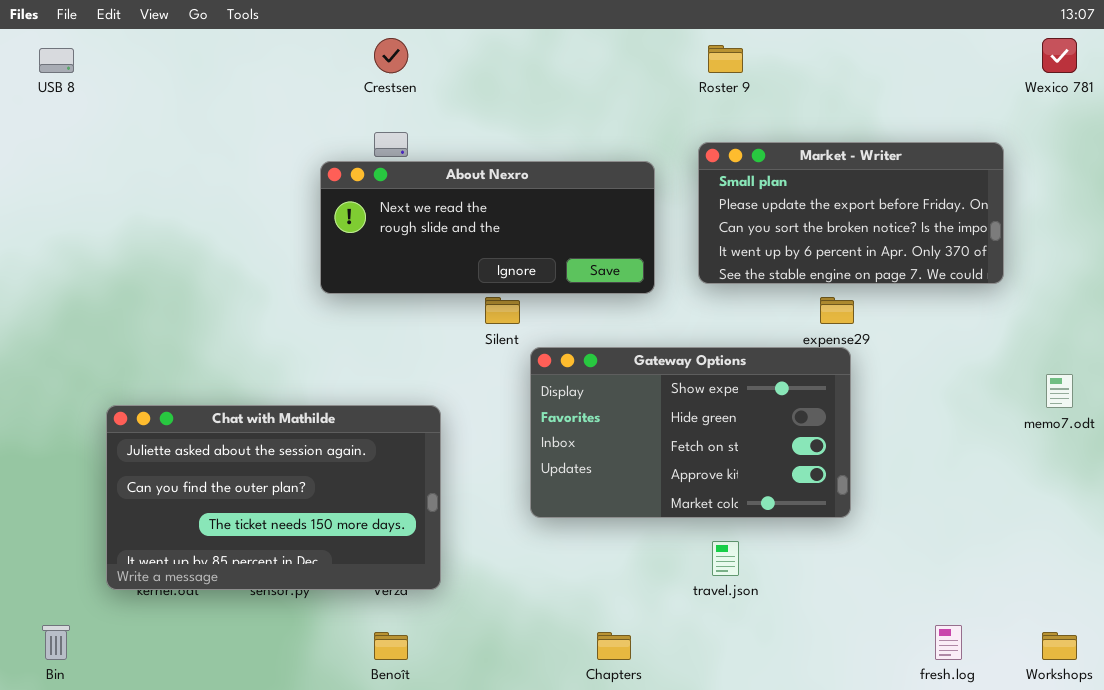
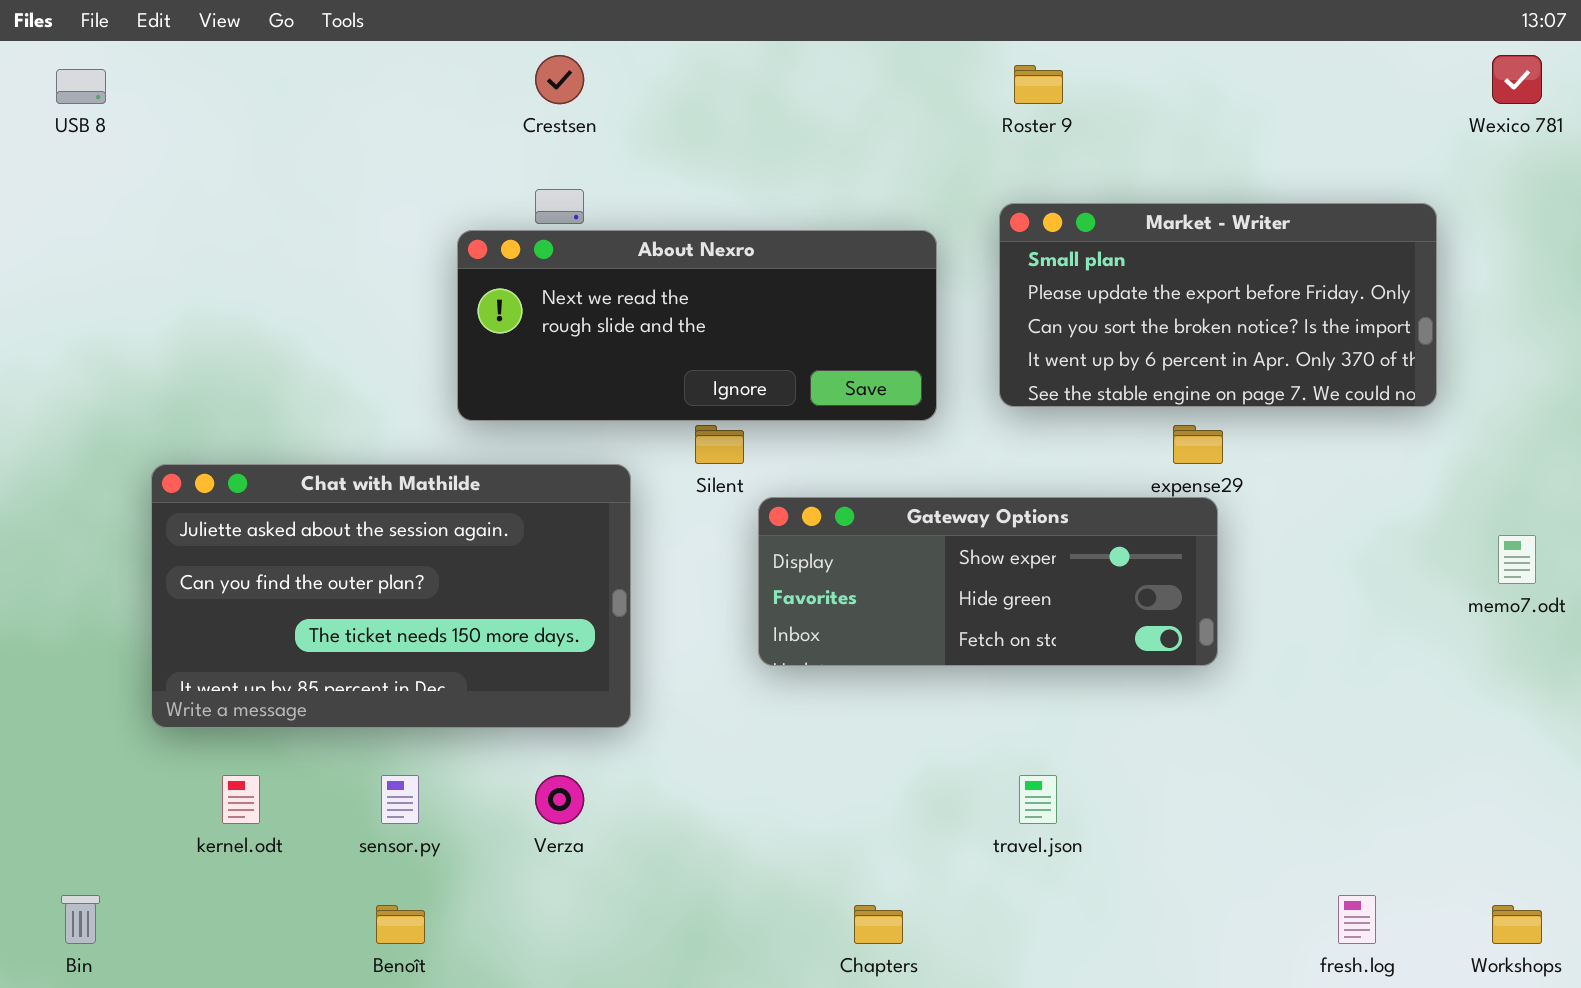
Gateway Options: [530,347,851,518] -> [758,497,1218,666], resized
Chat with Mathilde: [106,405,441,590] -> [151,464,631,728], moved
Benoît: [374,632,408,660] -> [376,905,425,944], moved

